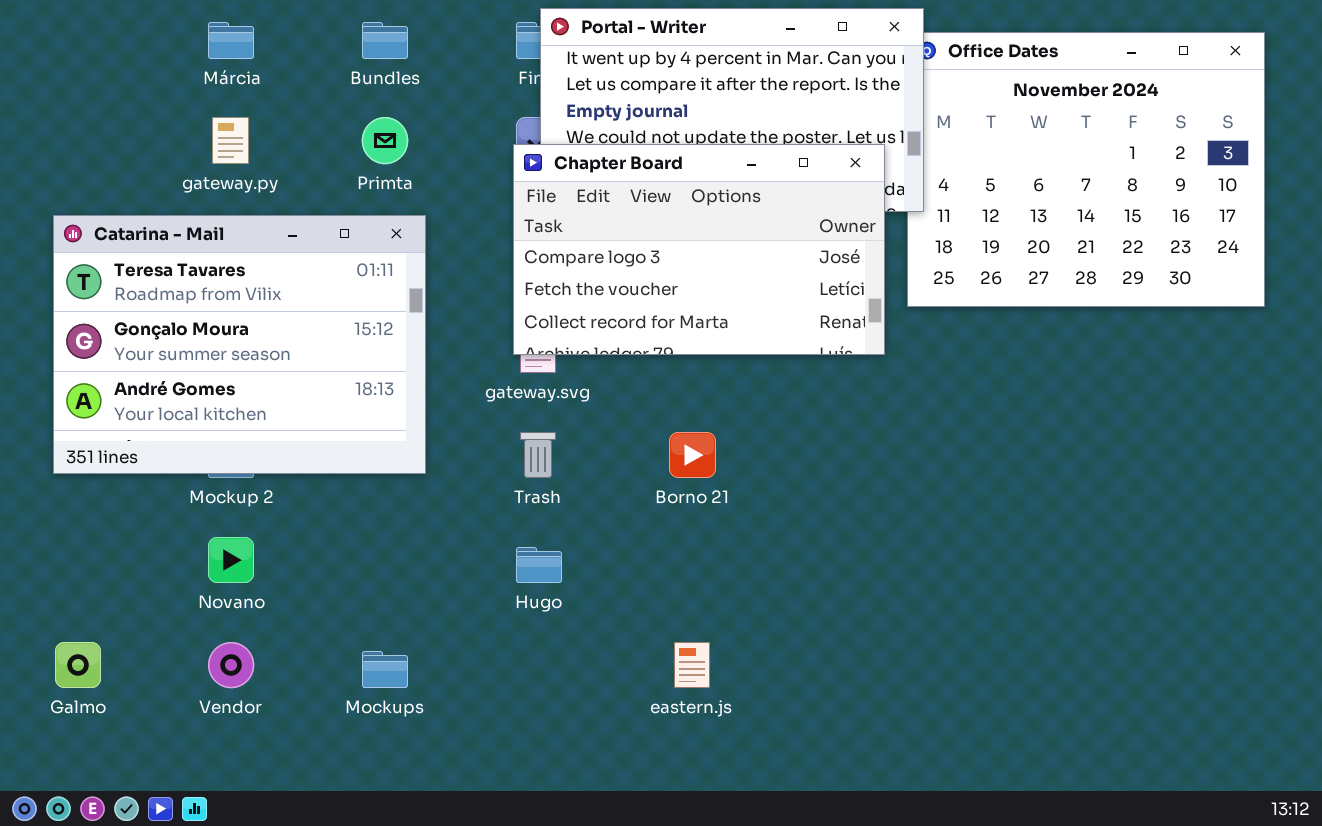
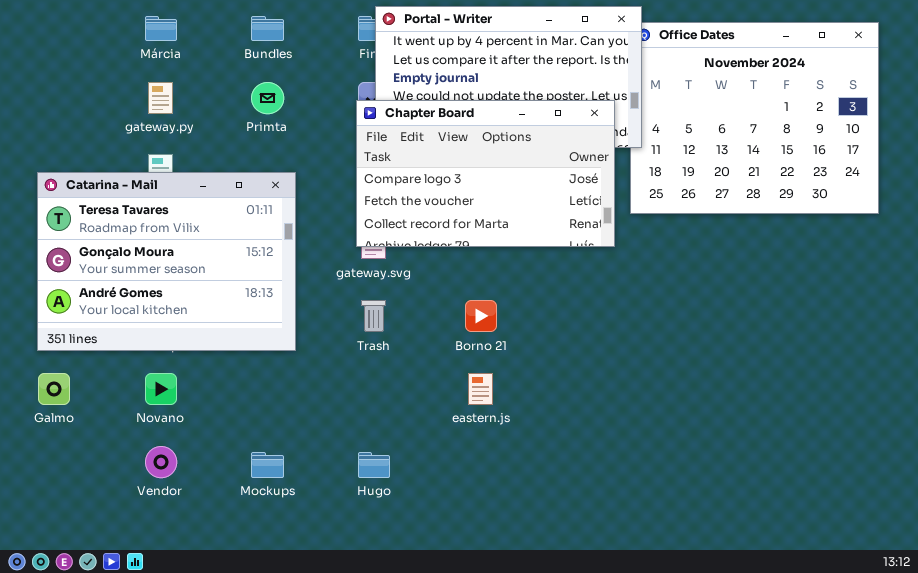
Catarina - Mail: [53,215,426,474] -> [37,172,296,351], moved
Hugo: [516,547,562,583] -> [358,452,390,478], moved
Galmo: [55,642,101,688] -> [38,373,70,405], moved
eastern.js: [674,642,710,688] -> [468,373,493,405], moved

